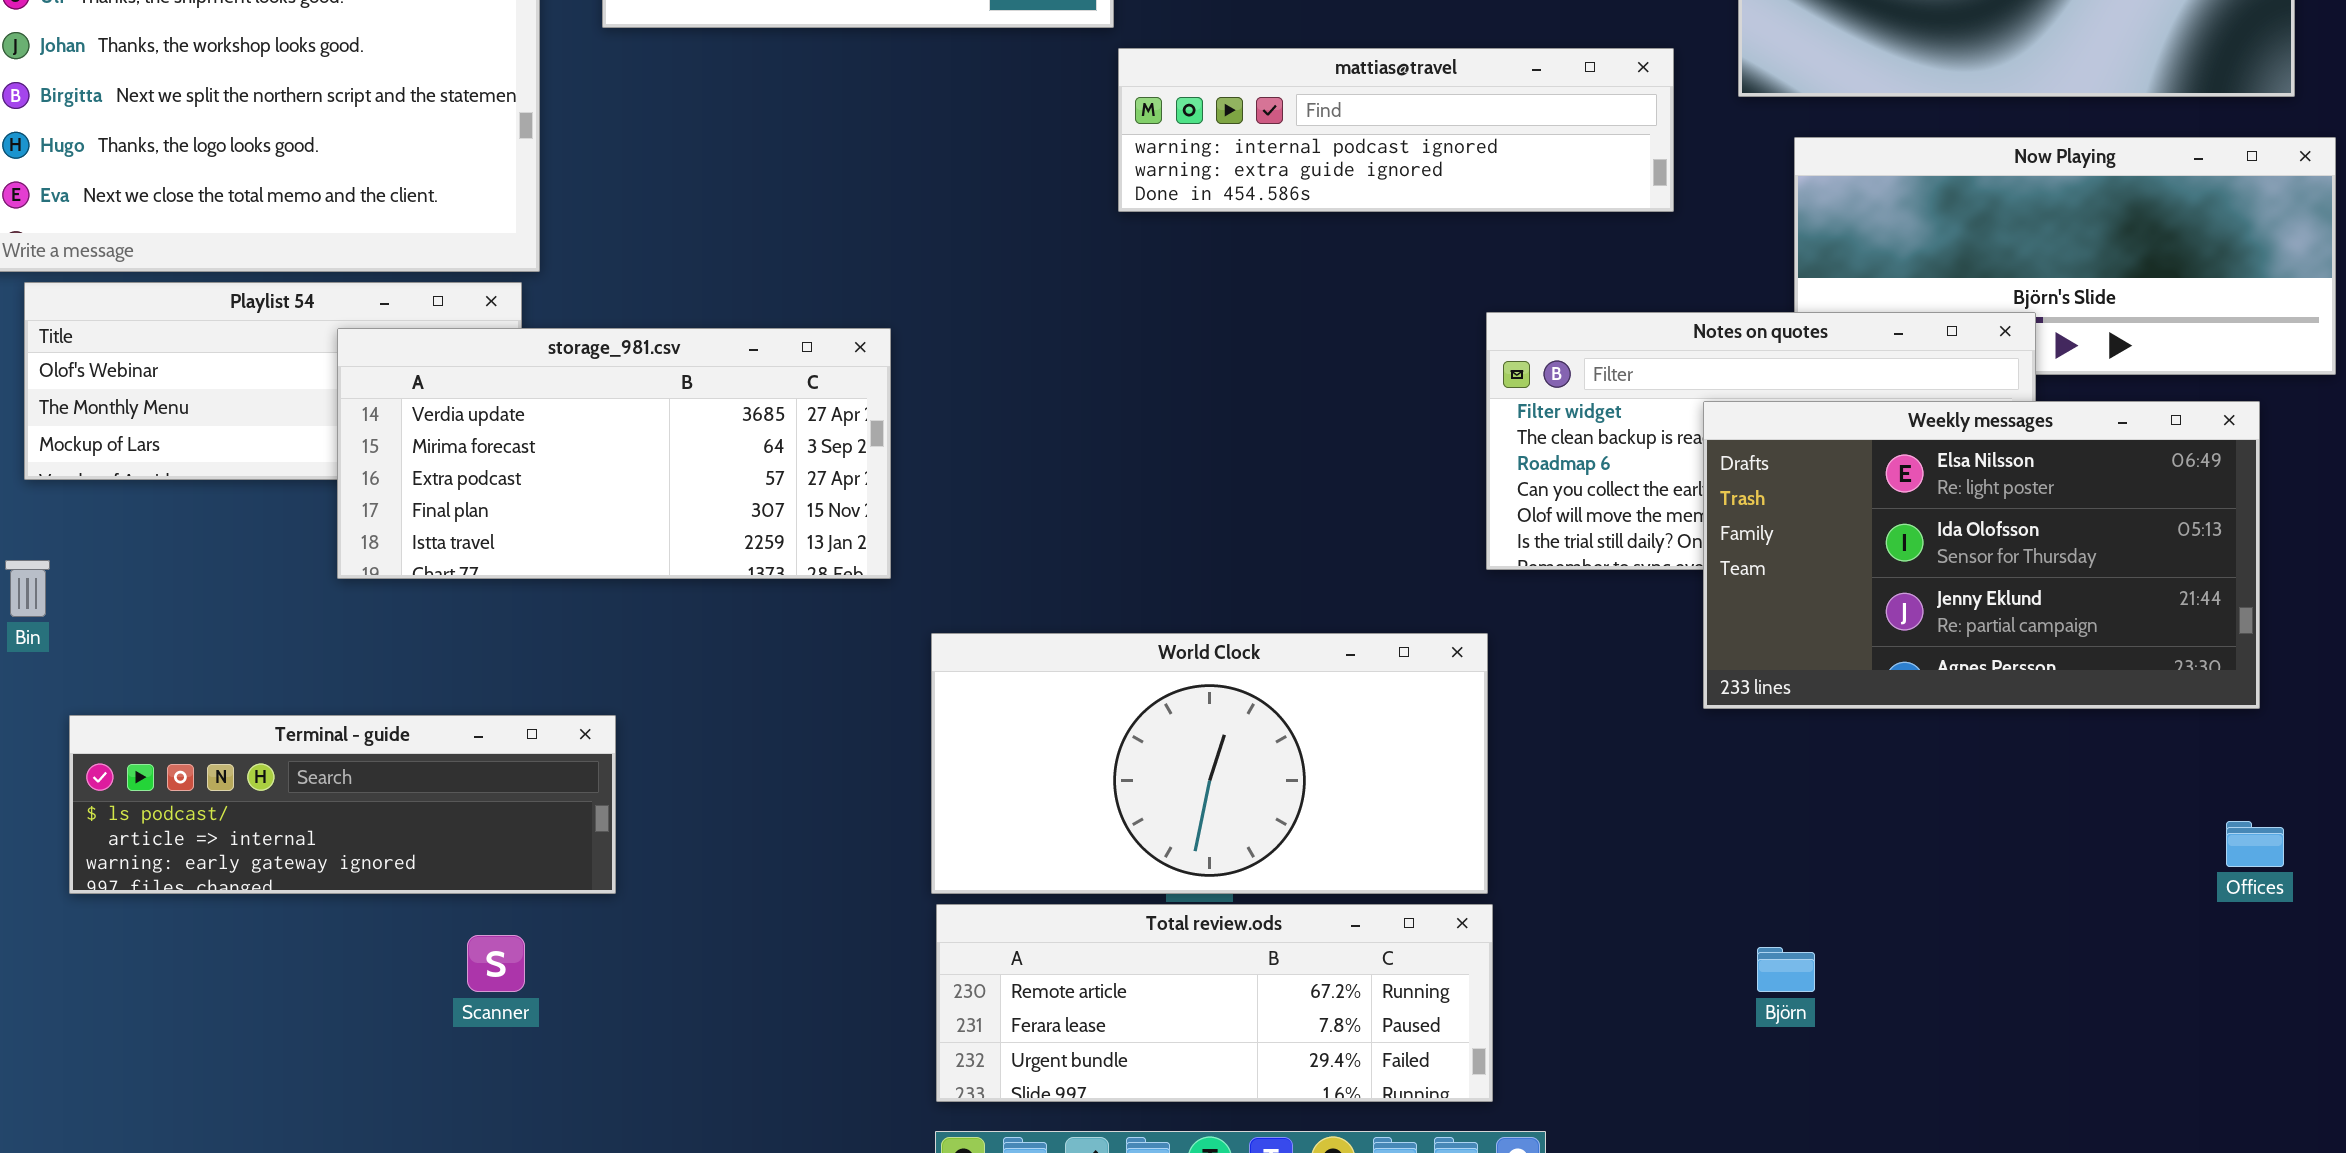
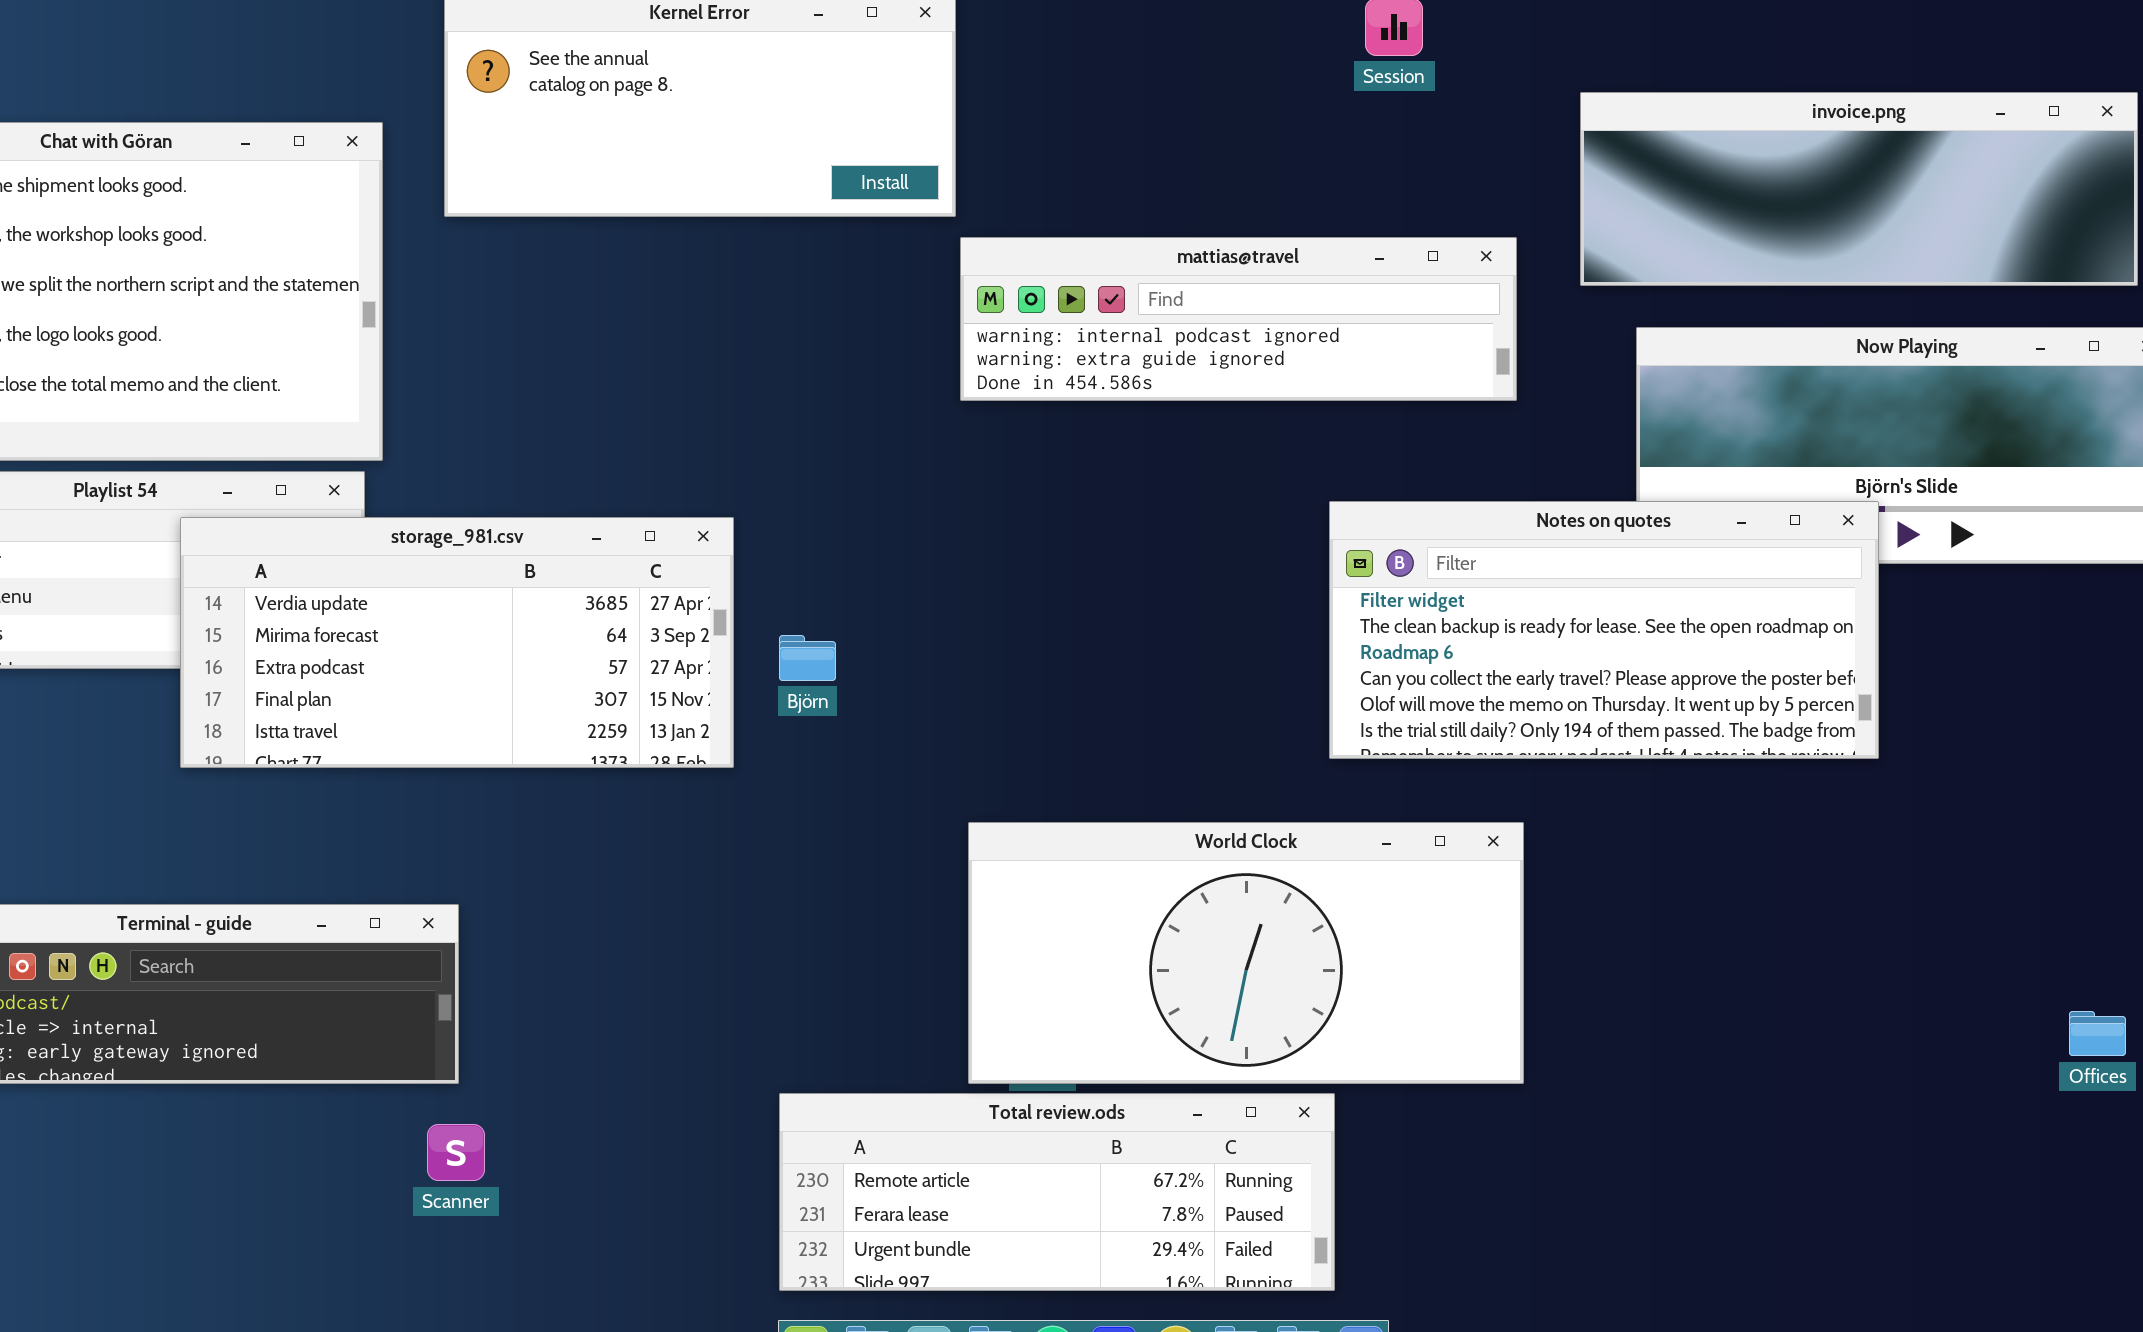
Weekly messages: [1703,401,2260,709] -> none, closed
World Clock: [931,633,1488,894] -> [968,822,1524,1084], moved
Scanner: [467,935,525,992] -> [427,1124,485,1181], moved
Björn: [1757,947,1815,992] -> [779,635,836,681], moved

